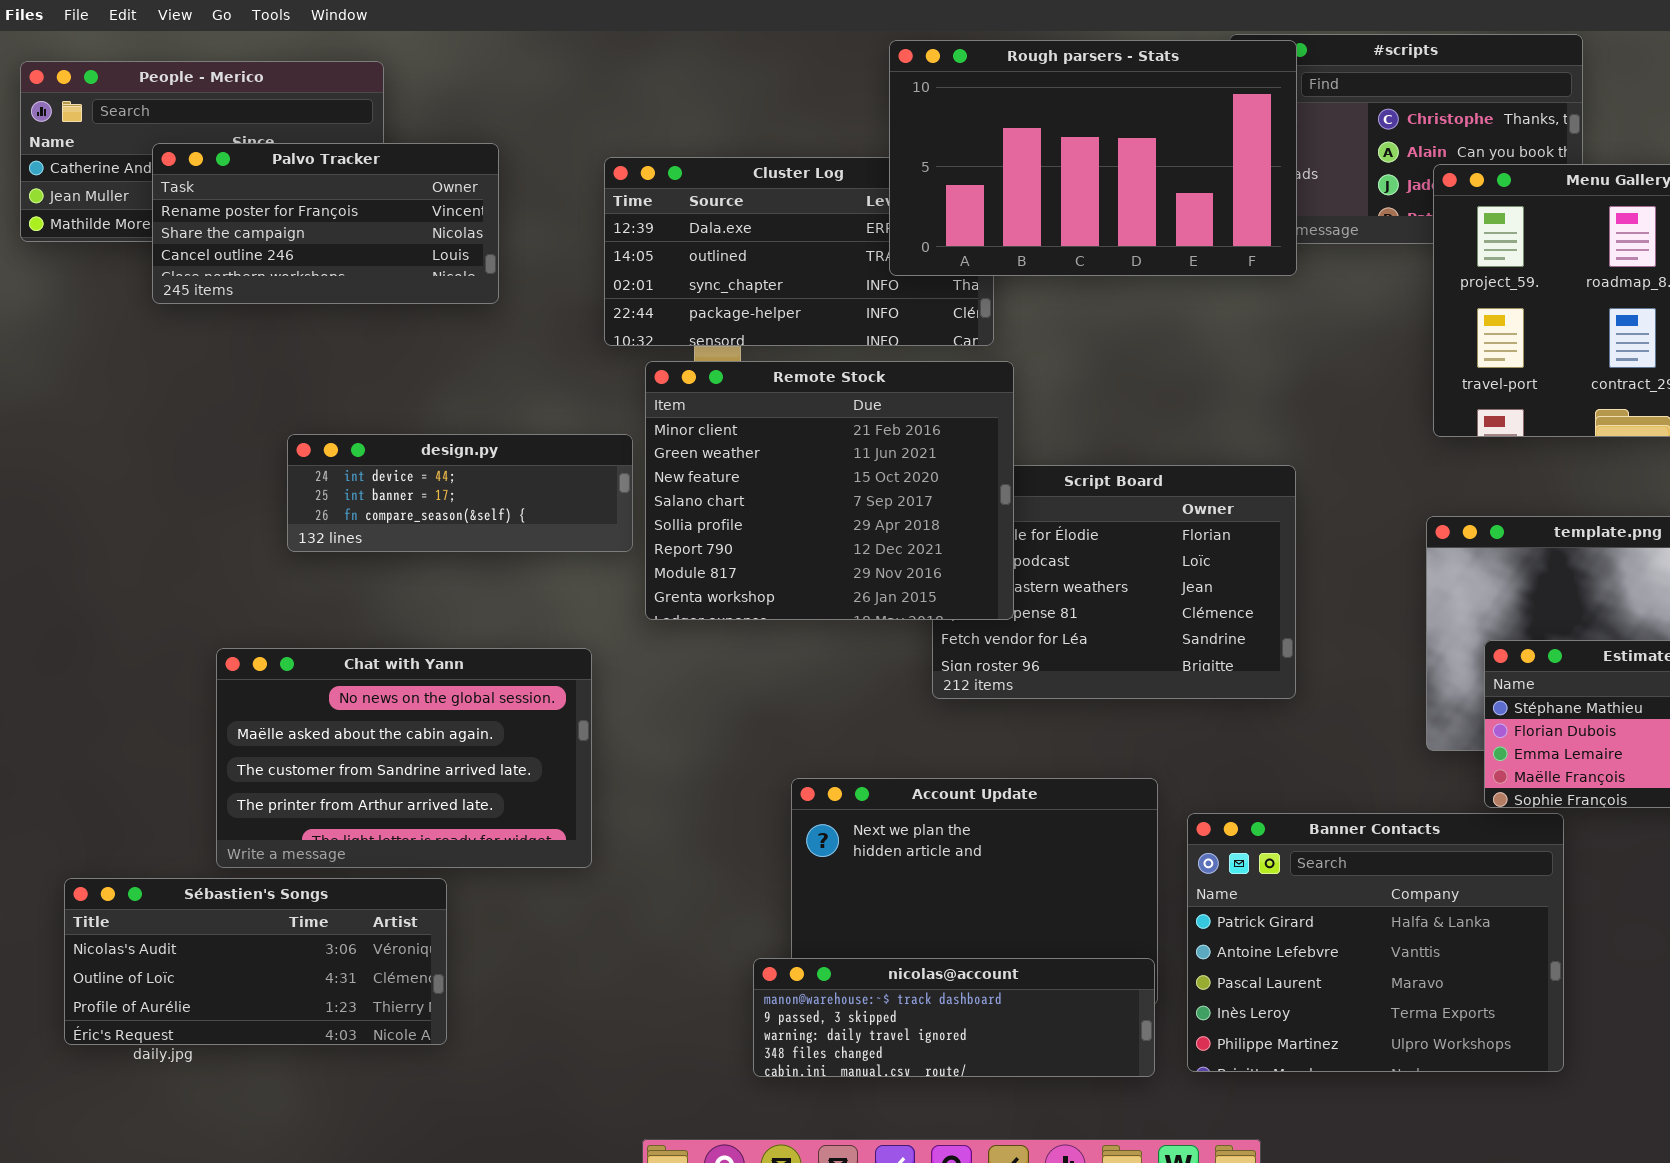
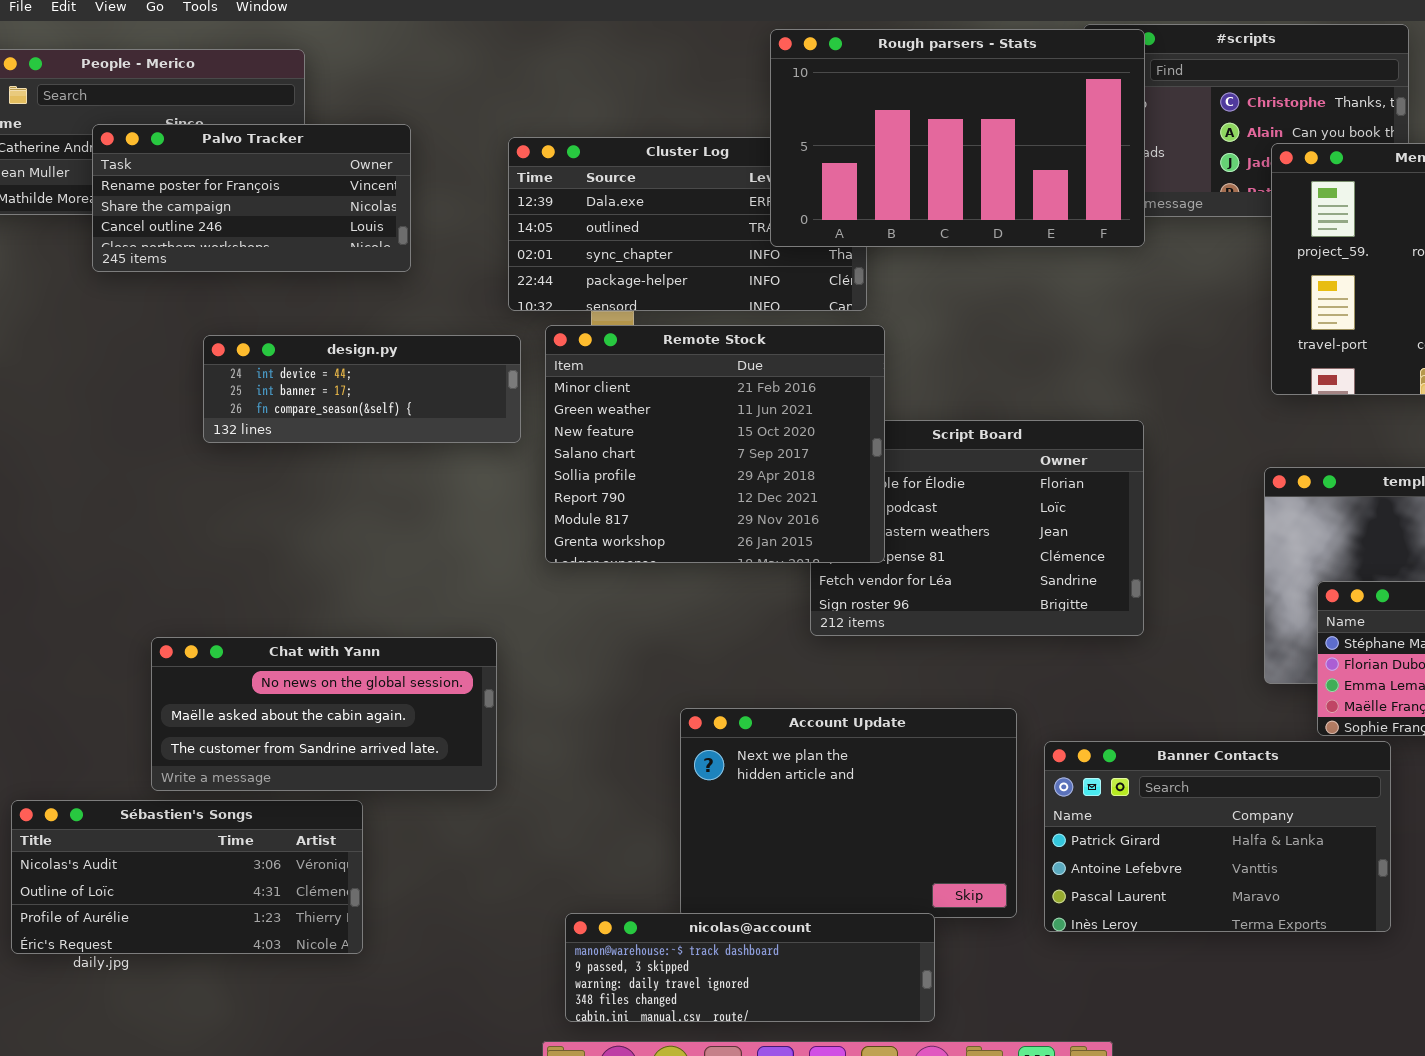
design.py: [287,434,633,552] -> [203,335,521,443], moved
Chat with Yann: [216,648,592,868] -> [151,637,497,791], resized
Banner Contacts: [1187,813,1564,1072] -> [1044,741,1391,932], resized
nicolas@account: [753,958,1155,1077] -> [565,913,935,1022], moved

